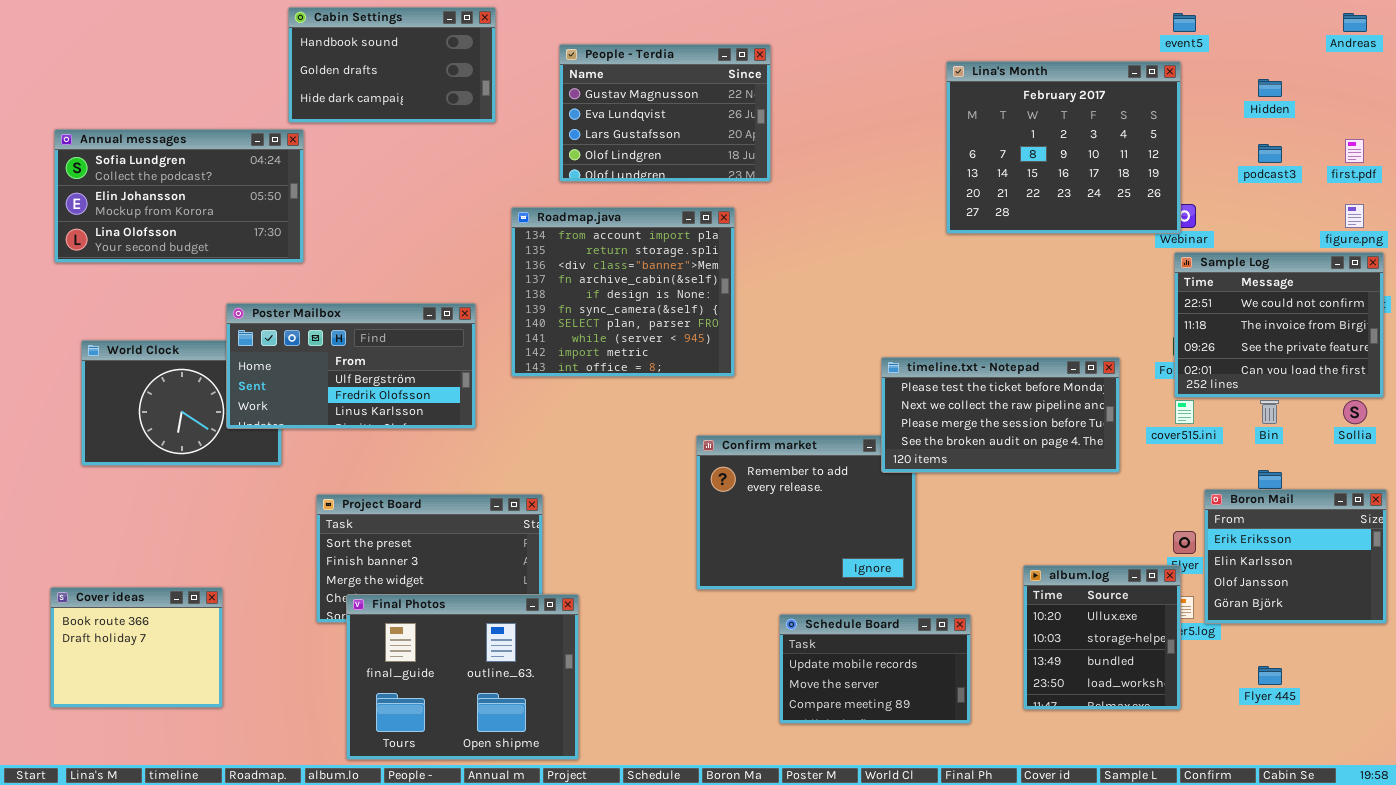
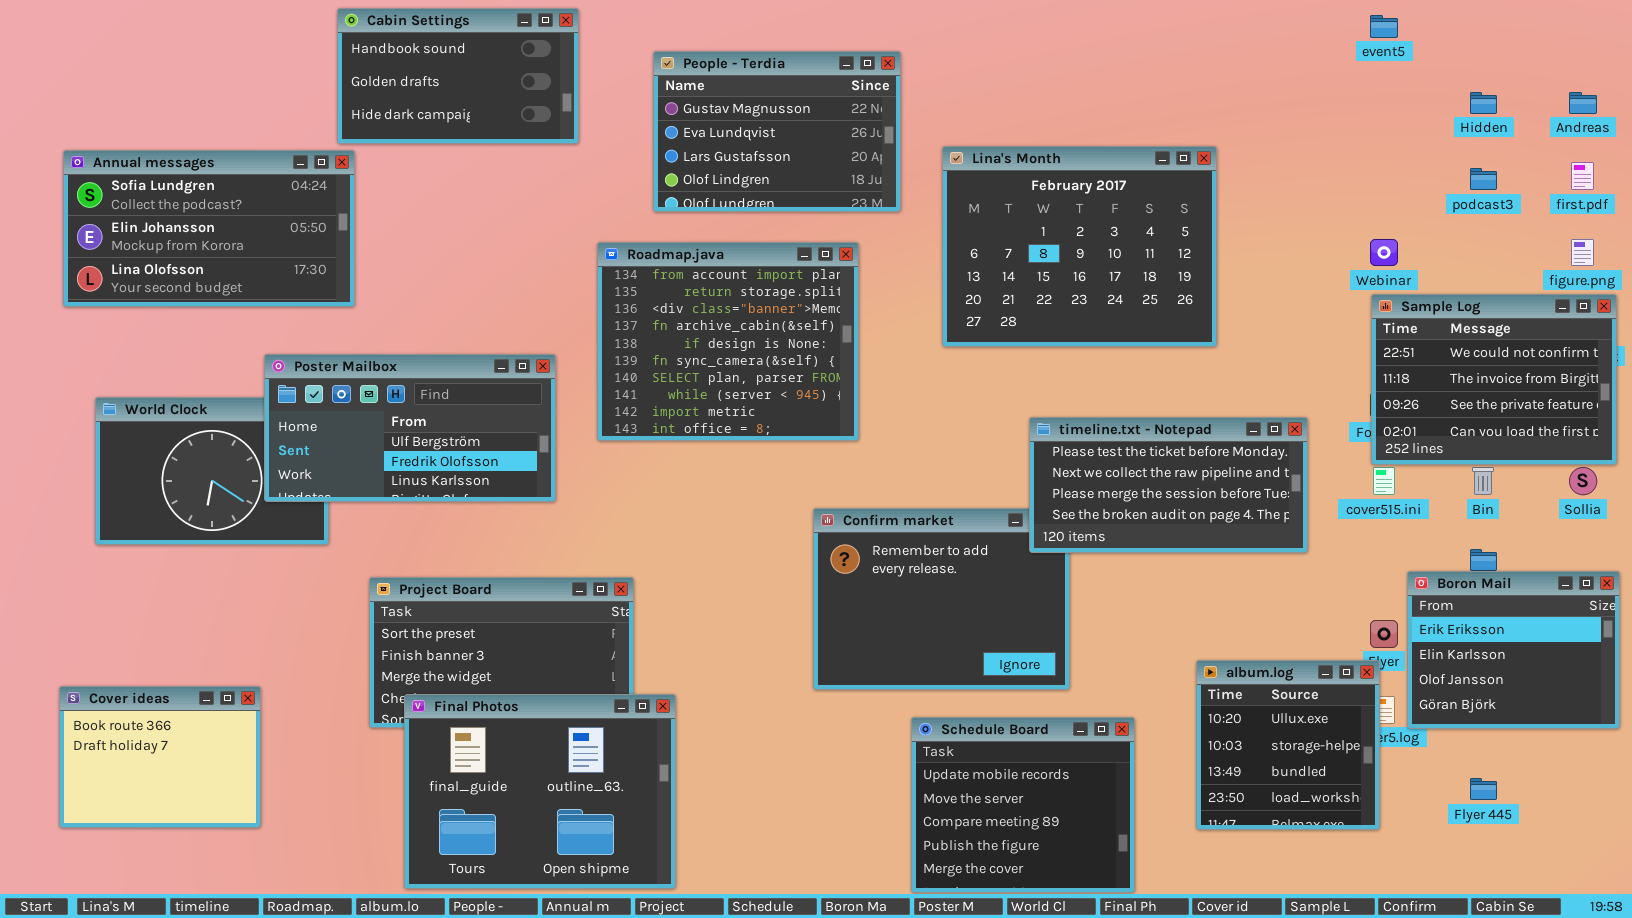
Andreas: [1343,13,1367,32] -> [1569,92,1597,114], moved
Lina's Month: [946,61,1181,234] -> [942,146,1217,347], moved
Schedule Board: [779,614,971,724] -> [911,717,1135,893], resized

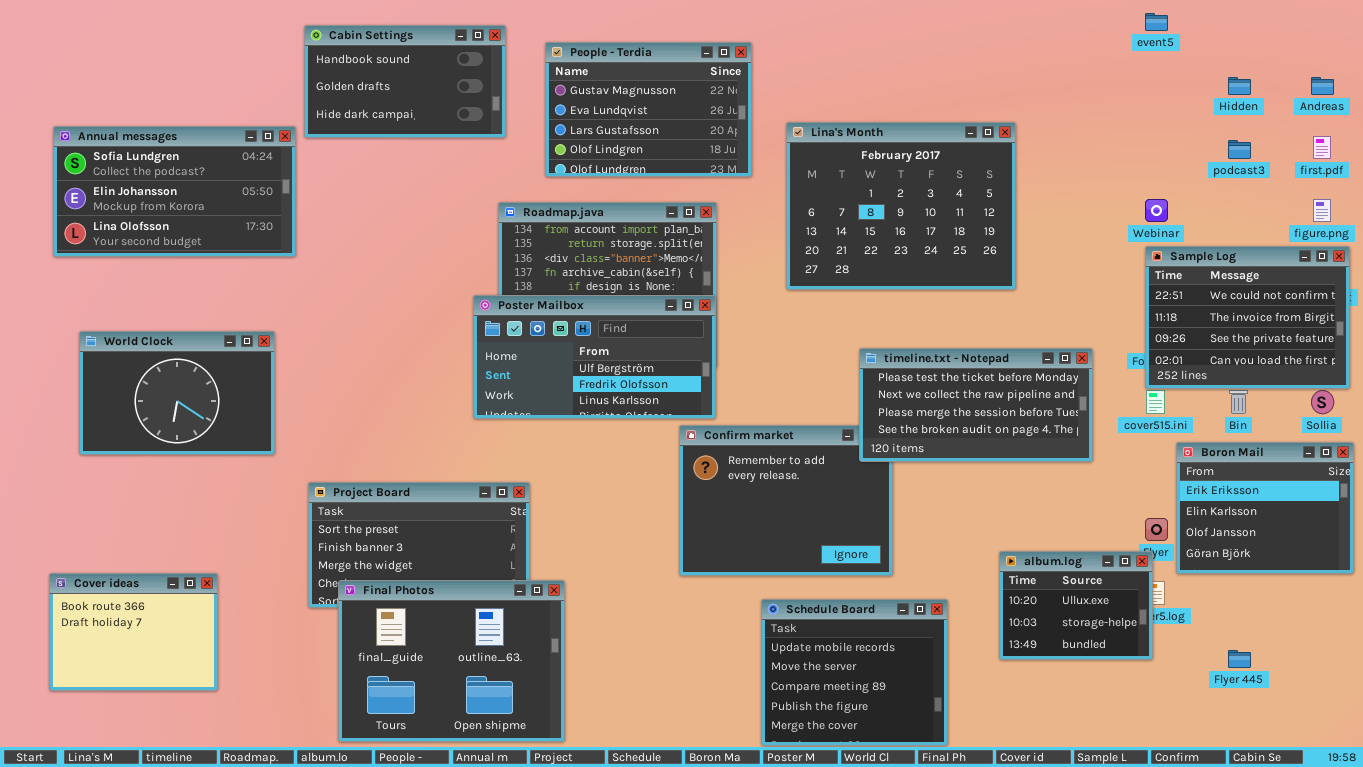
Cabin Settings: [337,8,579,144] -> [304,25,506,138], moved
Poster Mailbox: [264,354,556,502] -> [473,295,716,419], moved
Boron Mail: [1407,571,1620,729] -> [1176,442,1354,574], moved
album.log: [1196,660,1380,830] -> [999,551,1153,660], resized

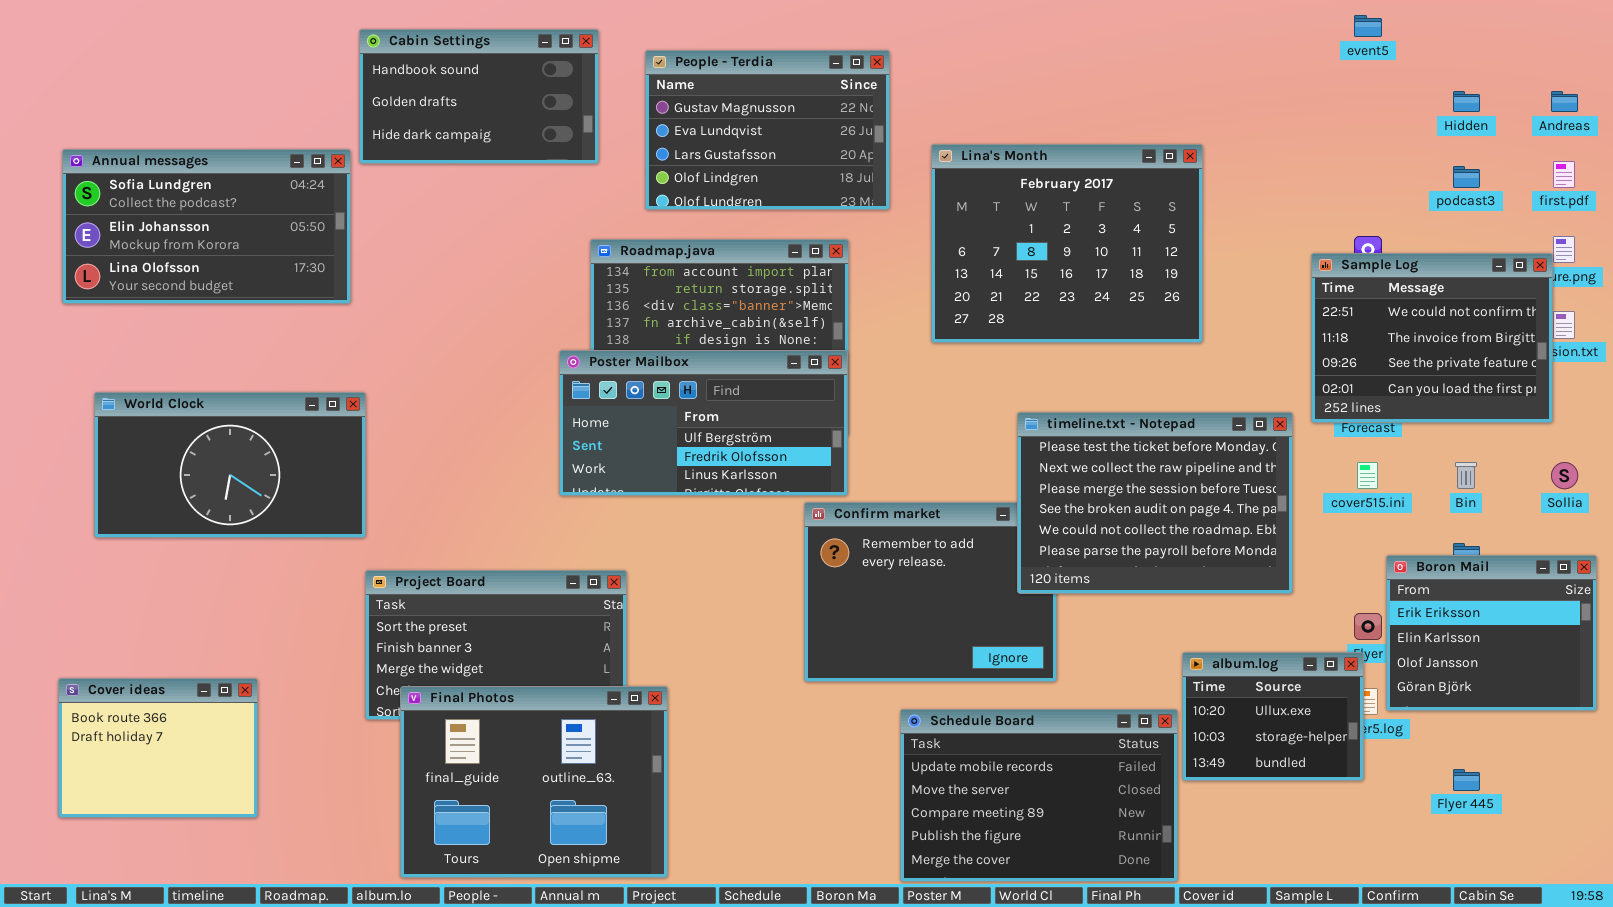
Sample Log: [1145,246,1350,389] -> [1311,253,1553,423], moved
World Clock: [79,331,275,455] -> [94,392,366,538], resized
timeline.txt - Notepad: [859,348,1093,462] -> [1017,412,1293,594], resized
Boron Mail: [1176,442,1354,574] -> [1386,555,1597,711], moved
Schedule Board: [761,599,948,746] -> [900,709,1178,882], resized

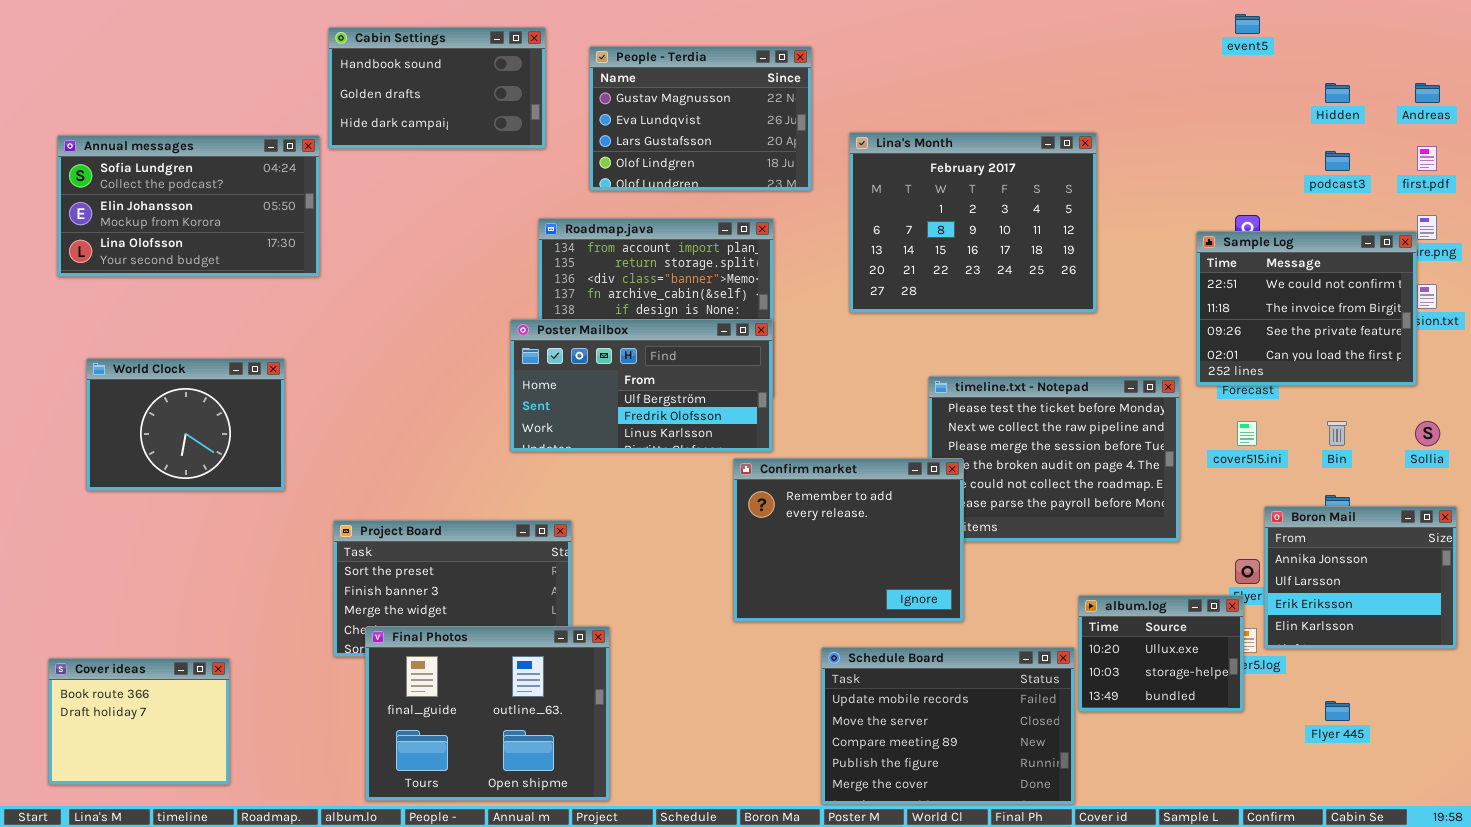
World Clock: [94,392,366,538] -> [86,358,285,491], resized
Confirm market: [804,502,1057,682] -> [733,458,964,622], raised
Boron Mail: [1386,555,1597,711] -> [1264,506,1457,649], scrolled up 2 rows
Cover ideas: [58,678,258,818] -> [48,658,230,785], moved

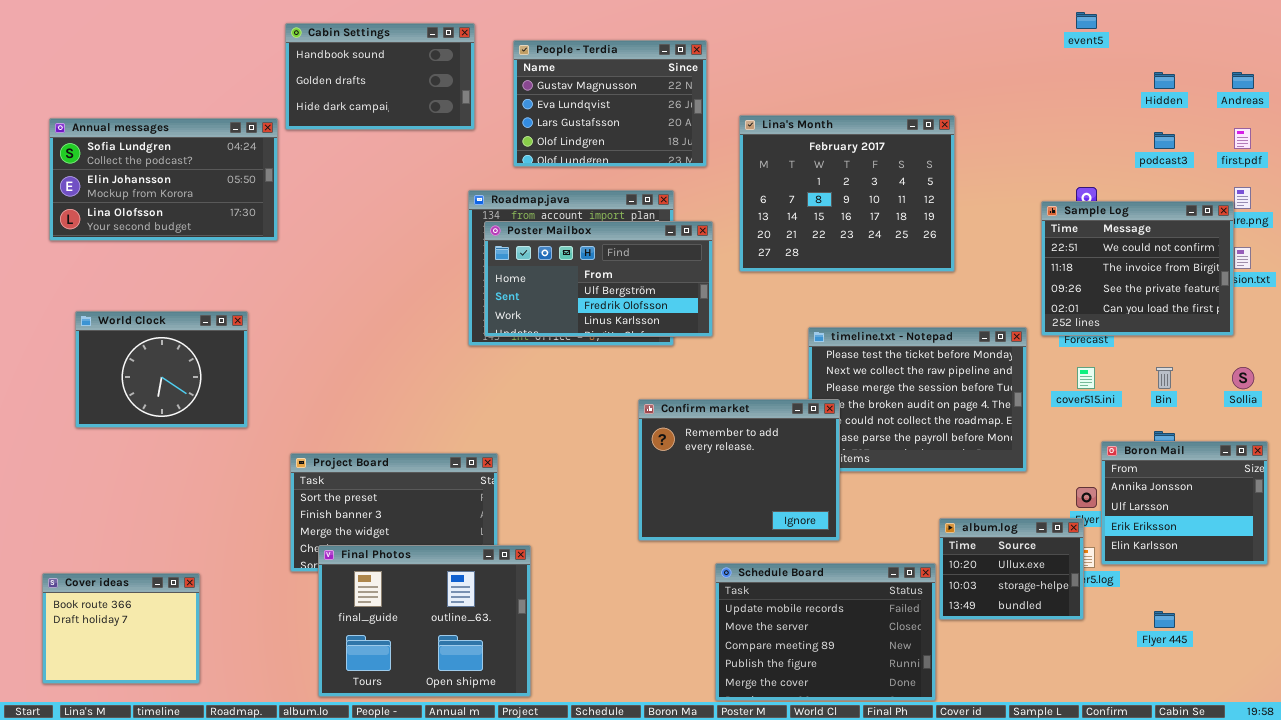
Poster Mailbox: [510,319,773,452] -> [484,221,713,337], moved

